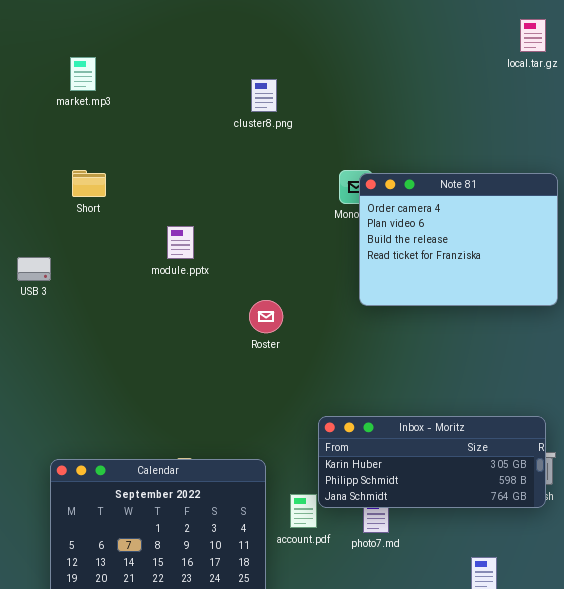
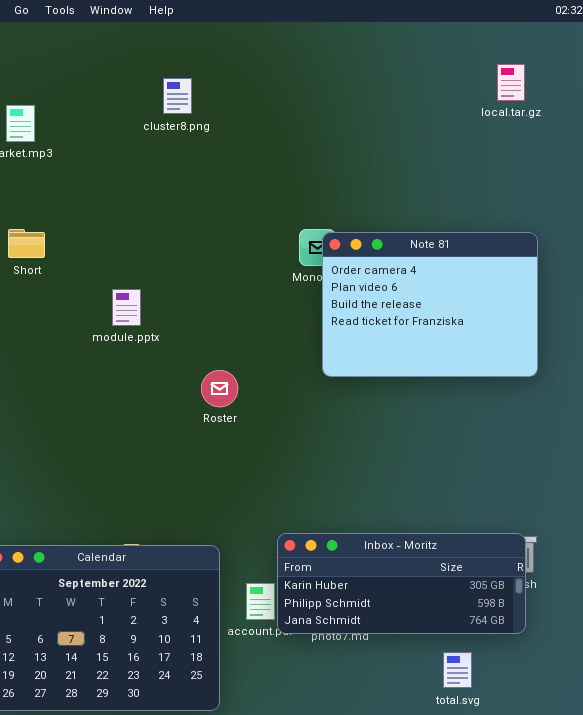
cluster8.png: [251,79,277,112] -> [163,78,192,114], moved
Inbox - Moritz: [318,416,546,508] -> [277,533,526,634], moved

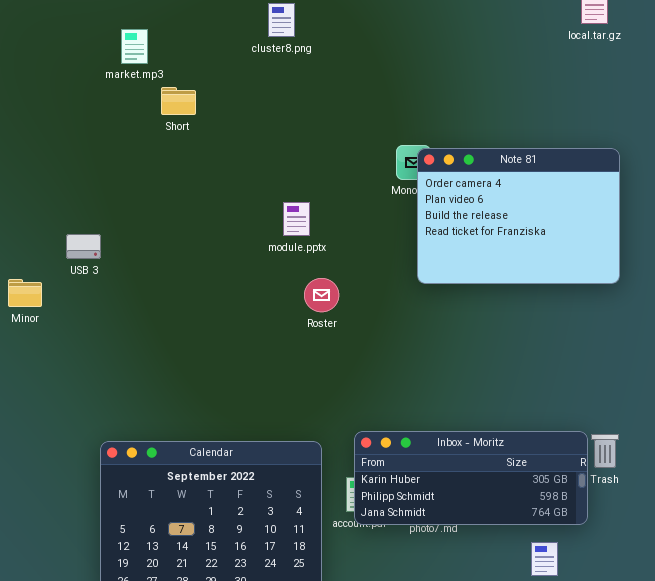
Short: [8,229,45,258] -> [161,87,196,115], moved
module.pptx: [112,289,141,326] -> [283,202,310,236], moved
Inbox - Moritz: [277,533,526,634] -> [354,431,588,525], moved

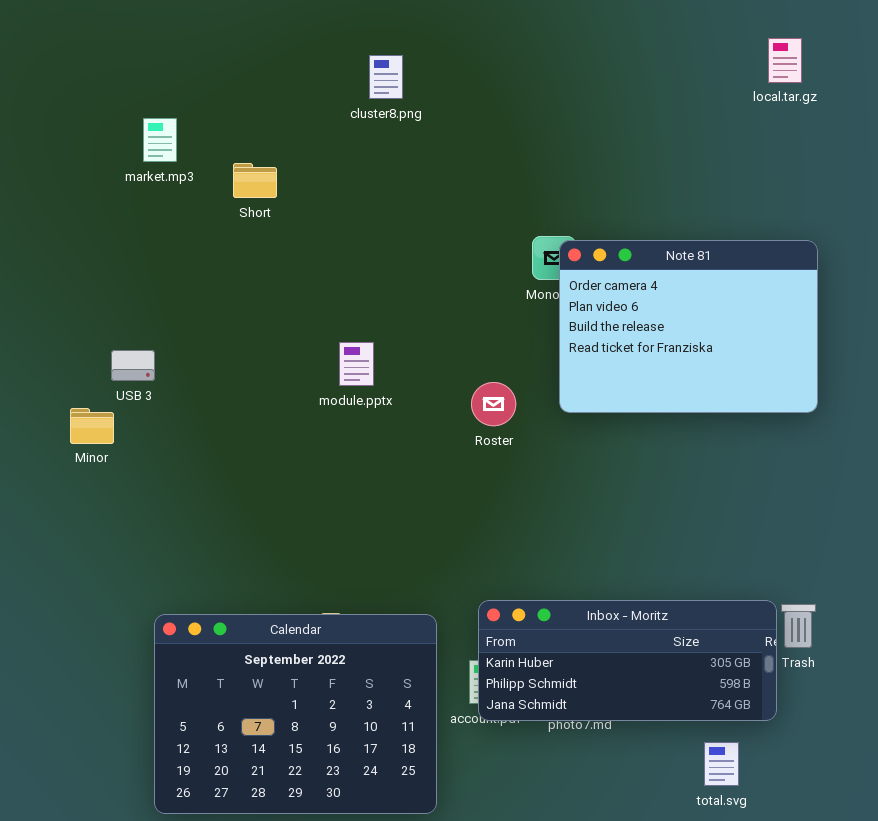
market.mp3: [121,29,148,64] -> [143,118,177,162], moved
module.pptx: [283,202,310,236] -> [339,342,374,386], moved
Roster: [304,278,339,312] -> [471,382,516,426], moved
Minor: [8,279,42,307] -> [70,408,114,444], moved

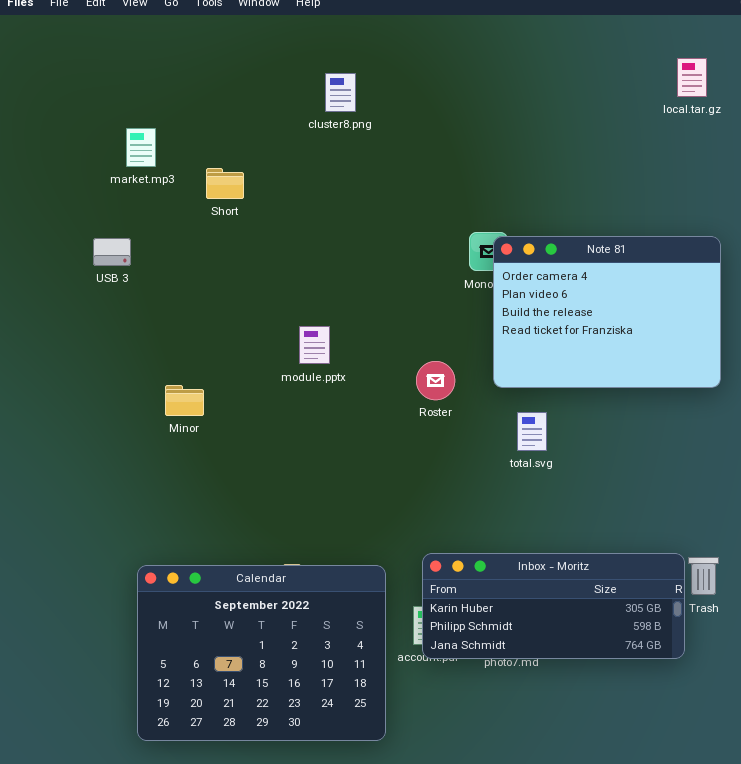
USB 3: [111,350,155,381] -> [93,238,131,266], moved
Minor: [70,408,114,444] -> [165,385,204,416], moved
total.svg: [704,742,739,786] -> [517,412,547,451], moved

